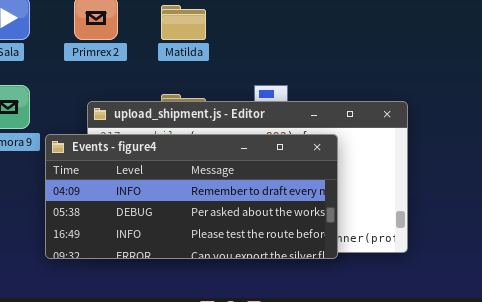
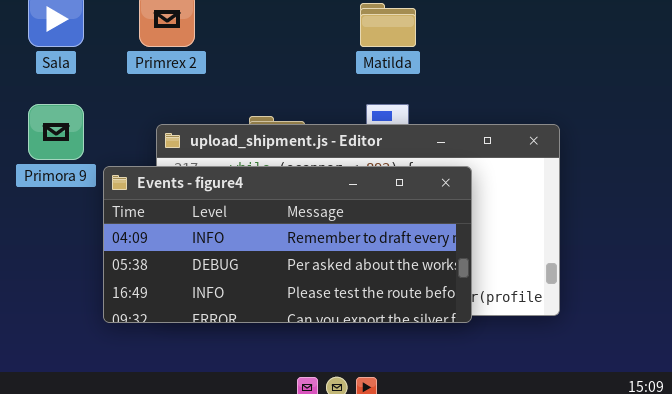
Matilda: [161,5,206,40] -> [360,3,416,47], moved

